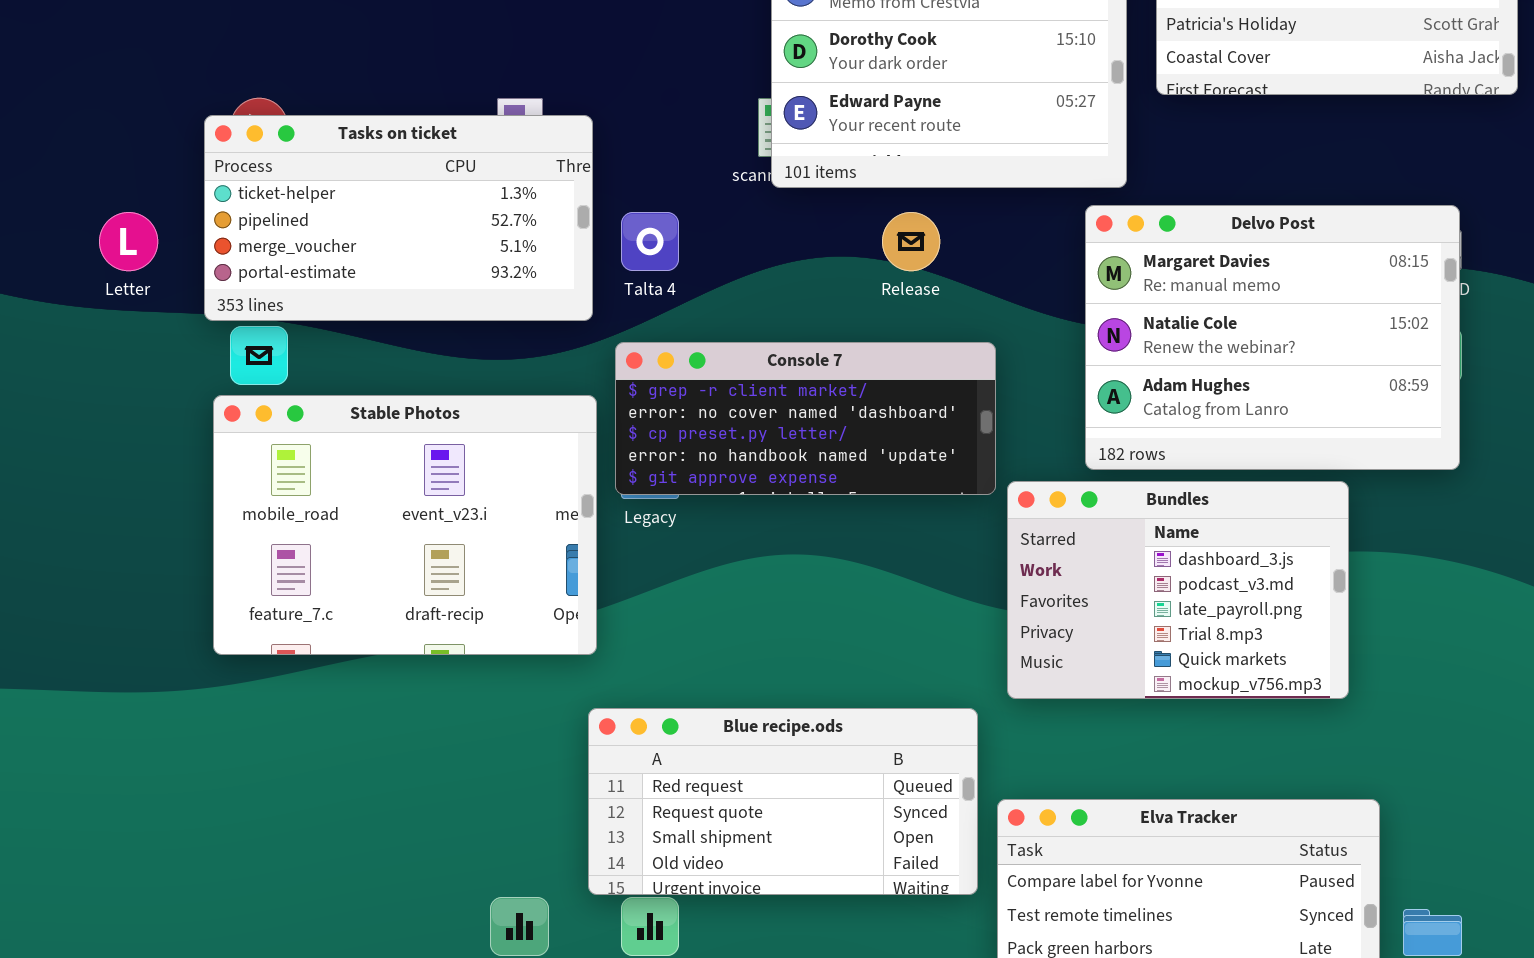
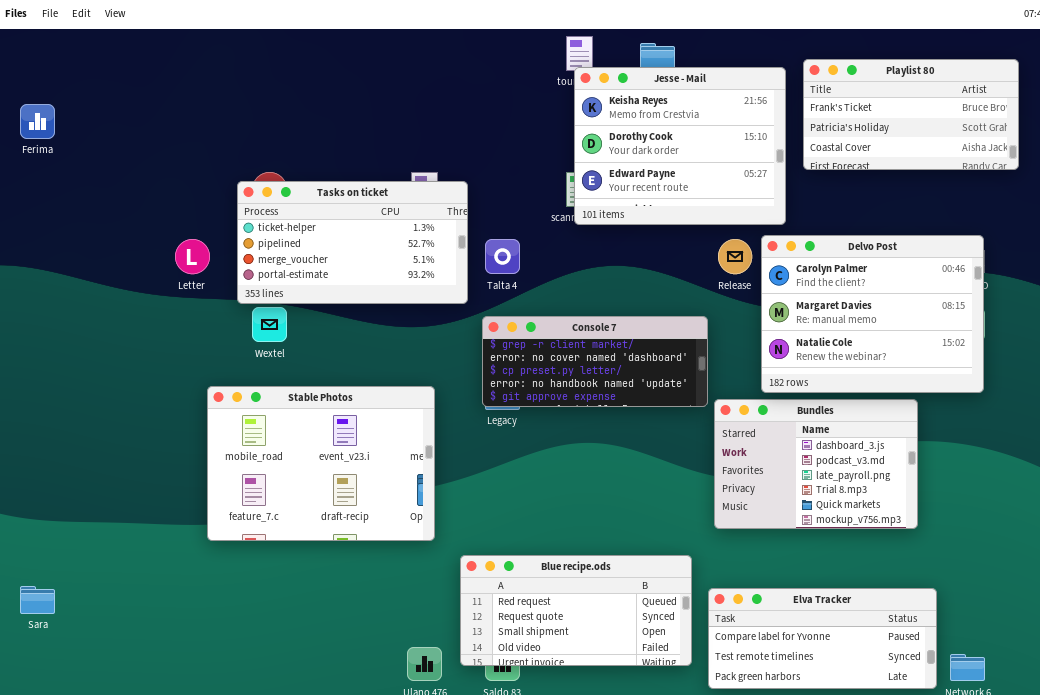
Delvo Post: [1085,205,1460,470] -> [761,235,984,393], scrolled up 1 row
Release: [882,212,940,271] -> [718,239,752,274], moved
Stable Photos: [213,395,597,655] -> [207,386,435,541], moved
Blue recipe.ods: [588,708,978,895] -> [460,555,692,666], moved

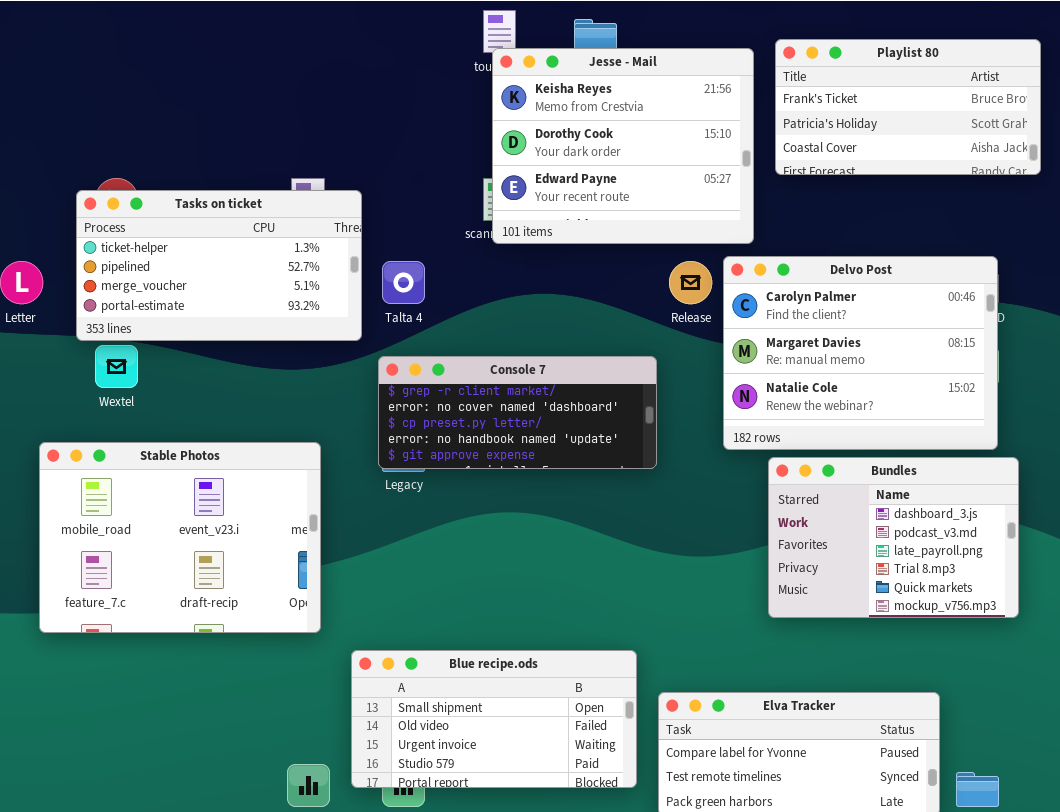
Bundles: [714,399,918,529] -> [768,457,1019,618], moved
Blue recipe.ods: [460,555,692,666] -> [351,650,637,788], scrolled down 2 rows

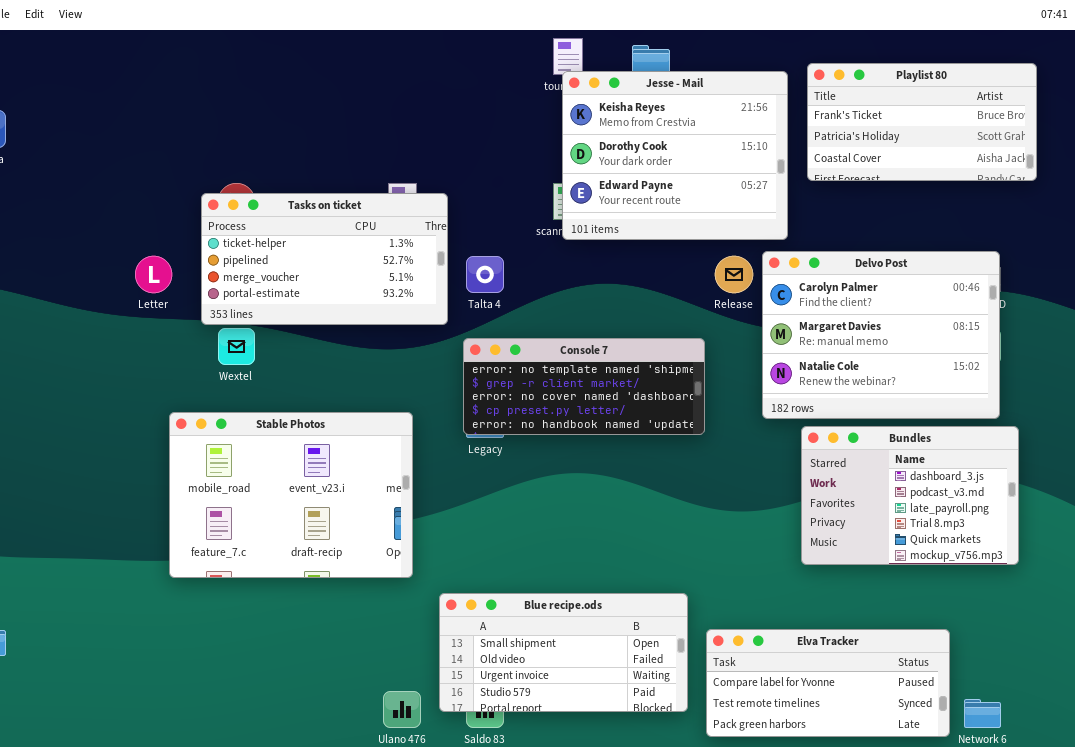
Console 7: [378,356,657,469] -> [463,338,705,435], scrolled up 1 row

